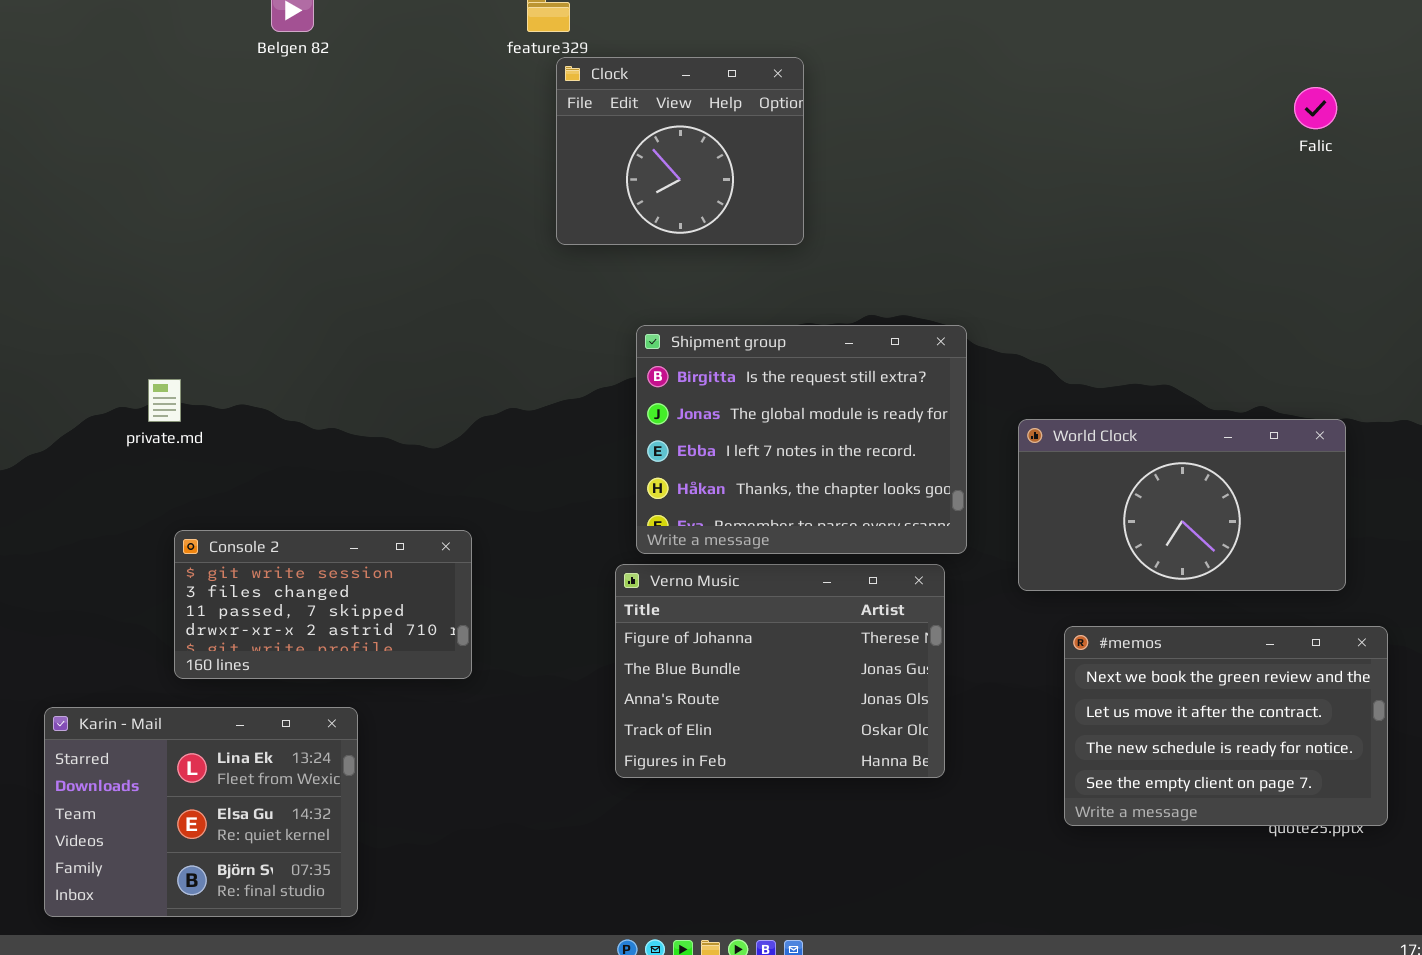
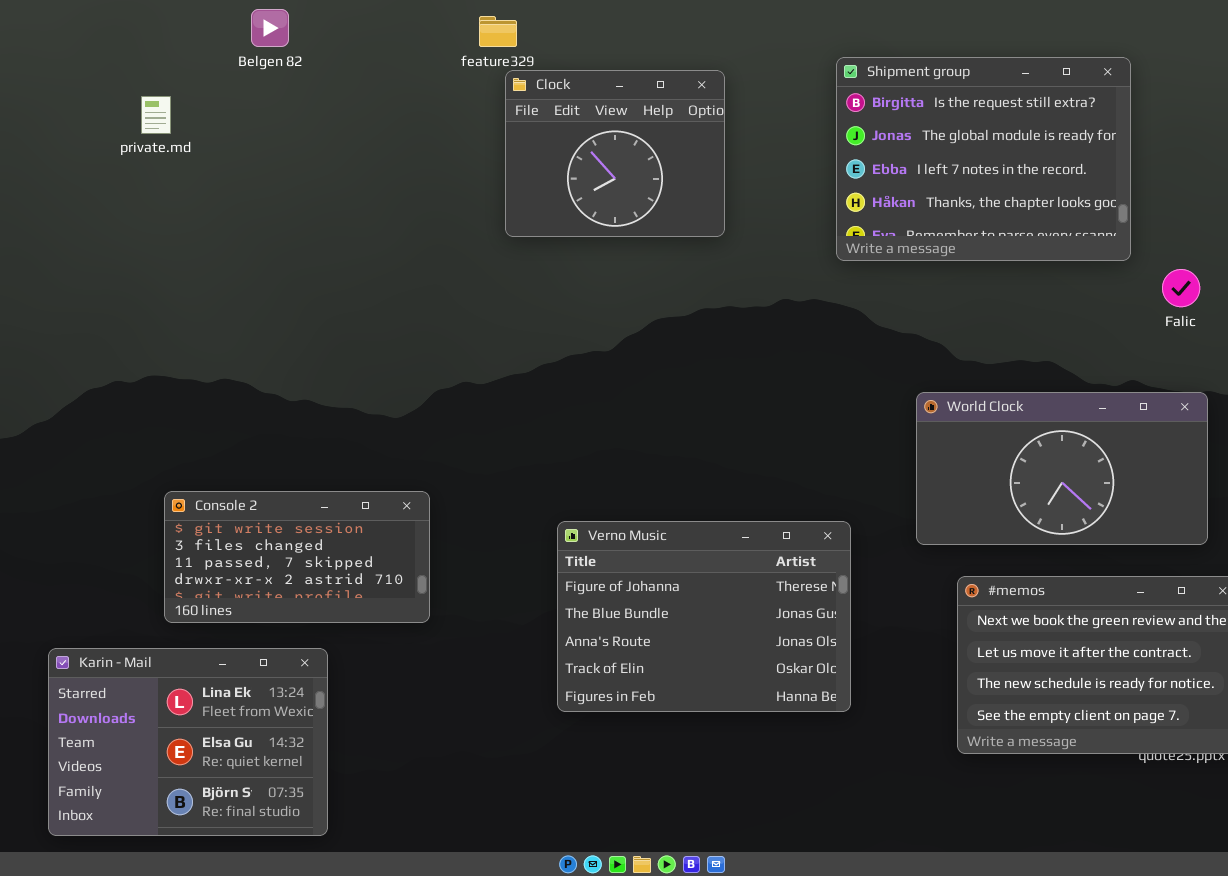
Falic: [1294,87,1337,129] -> [1162,269,1200,307], moved
Shipment group: [636,325,967,554] -> [836,57,1131,261], moved
private.md: [148,379,181,422] -> [141,96,171,134], moved

